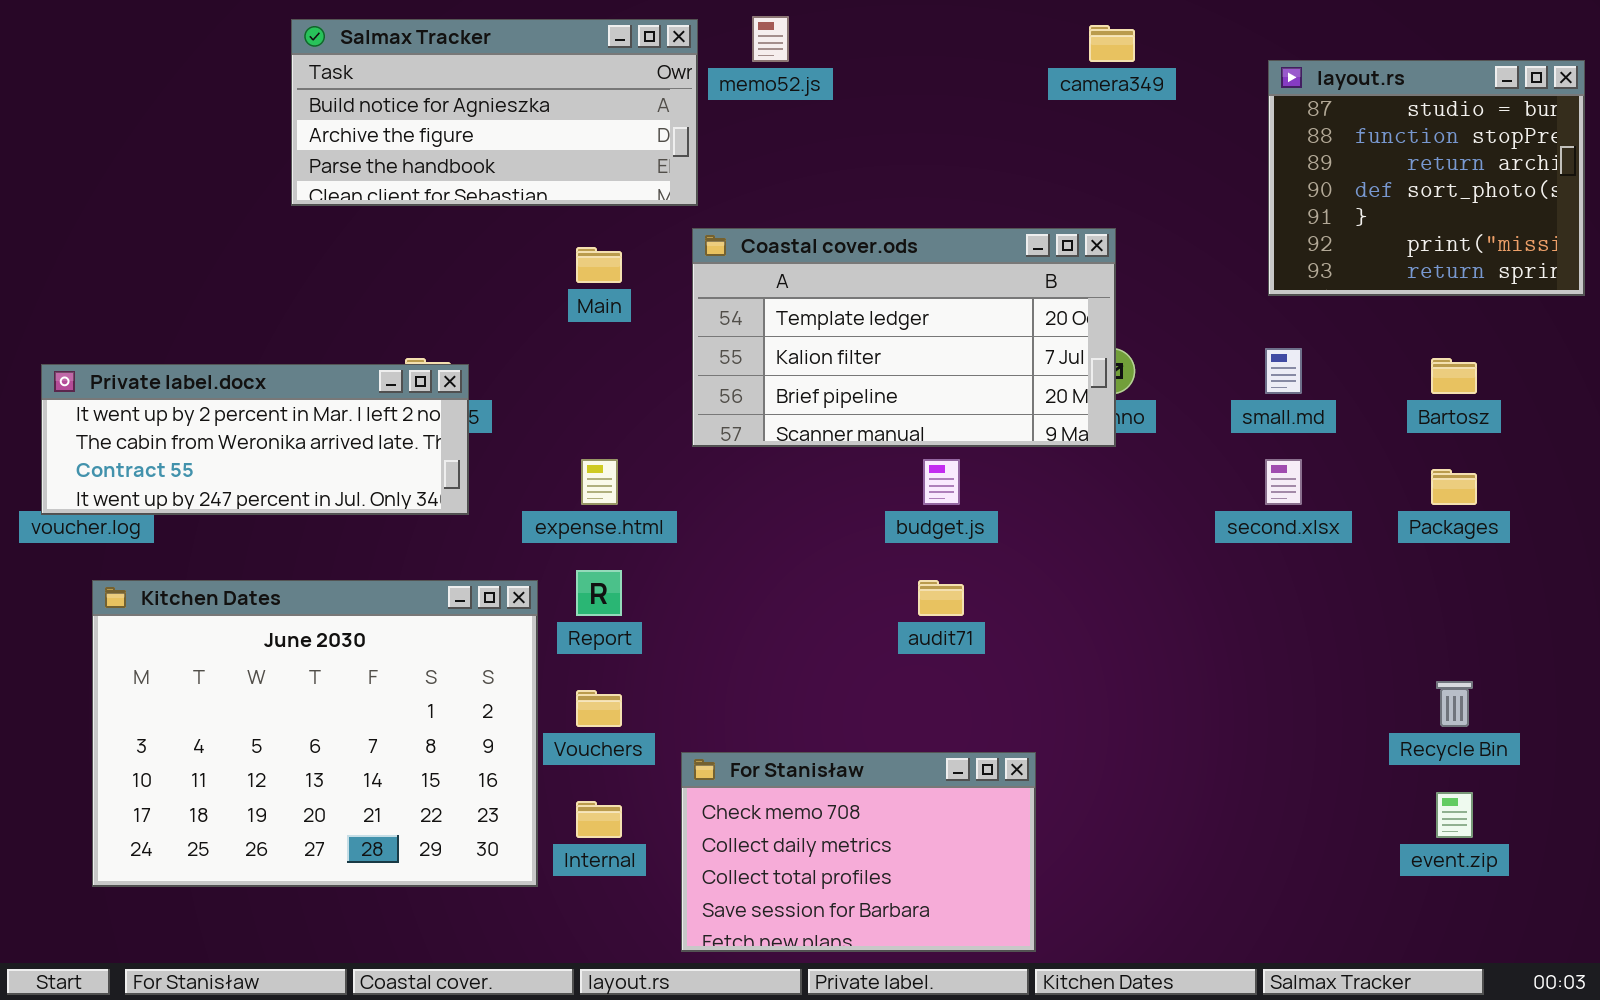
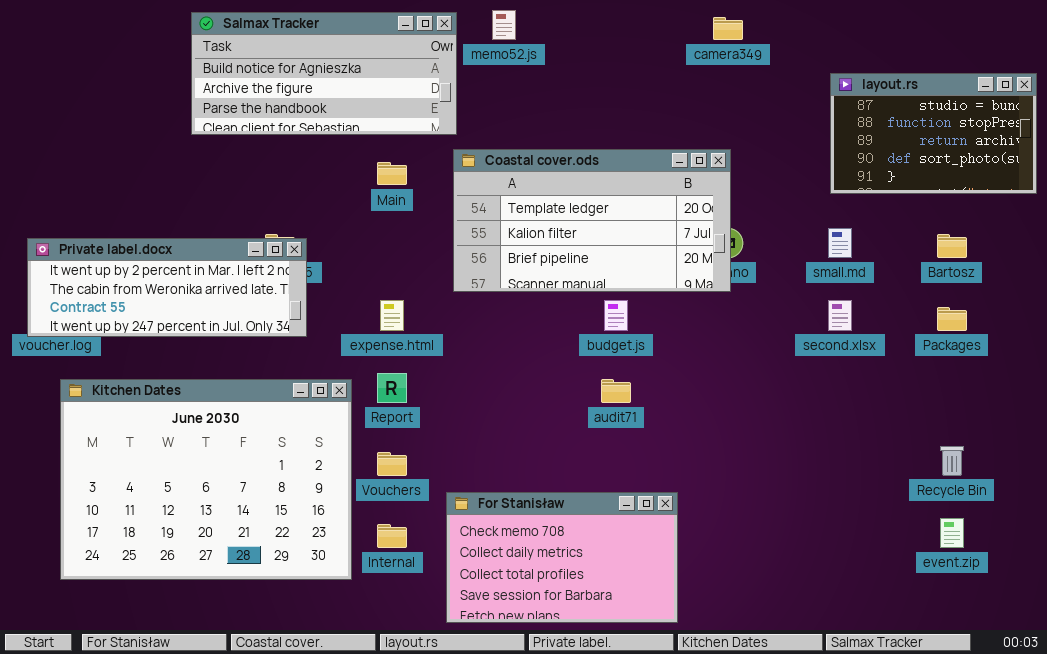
layout.rs: [1268,60,1585,296] -> [830,73,1037,194], resized

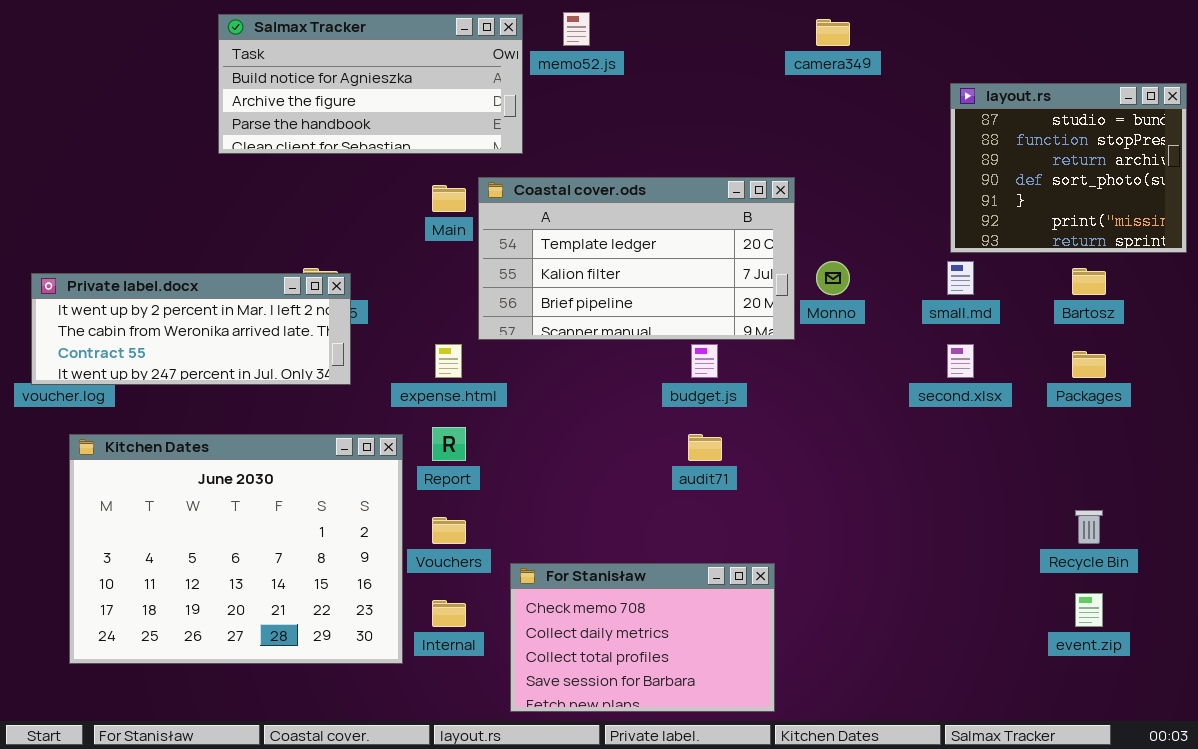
layout.rs: [830,73,1037,194] -> [950,83,1187,253], resized
Coastal cover.ods: [453,149,731,292] -> [478,177,795,340], moved

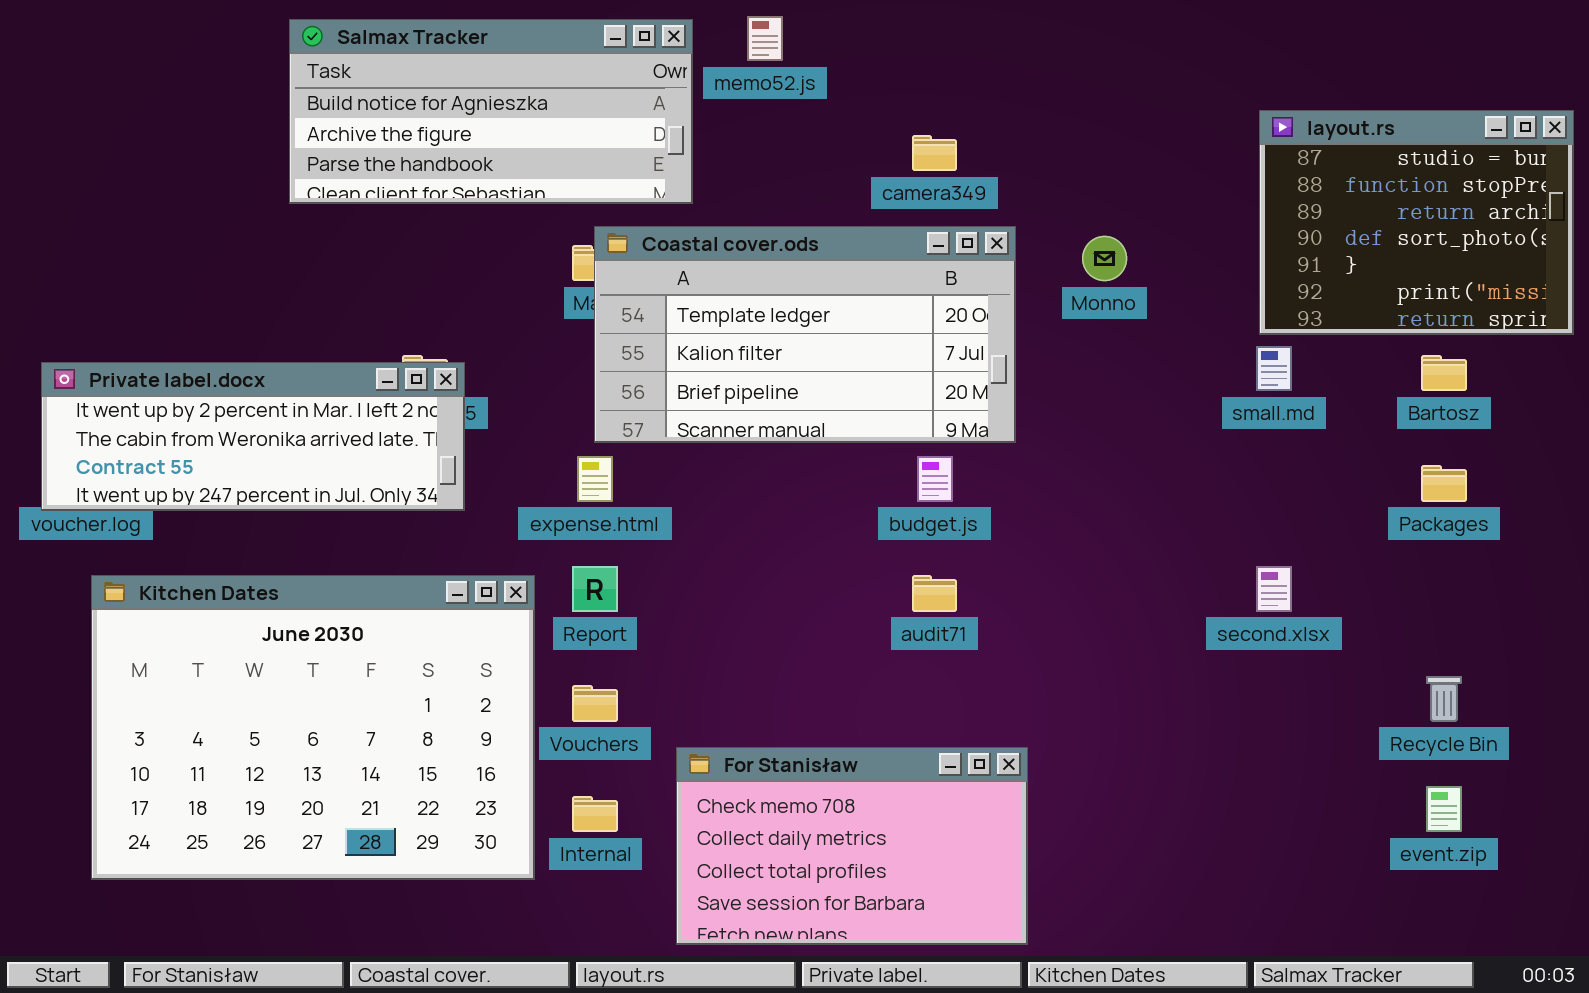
camera349: [816,19,850,46] -> [912,135,957,171], moved
Coastal cover.ods: [478,177,795,340] -> [594,226,1016,443], moved
Monno: [816,261,850,295] -> [1082,236,1127,281], moved
second.xlsx: [947,344,974,378] -> [1256,566,1292,612], moved

